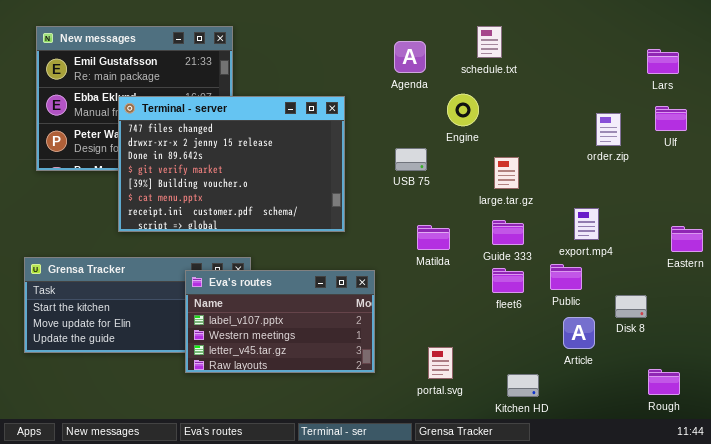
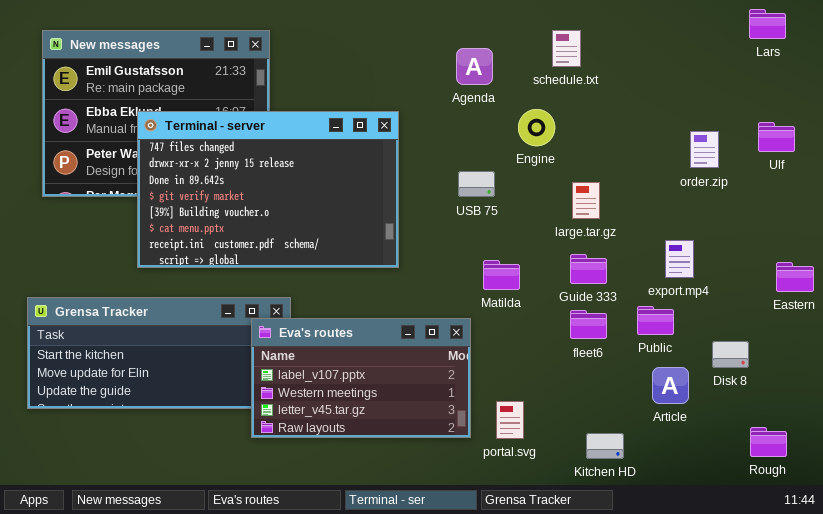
Lars: [647,49,679,74] -> [749,9,786,39], moved
Eva's routes: [185,270,375,373] -> [251,318,471,438], moved

